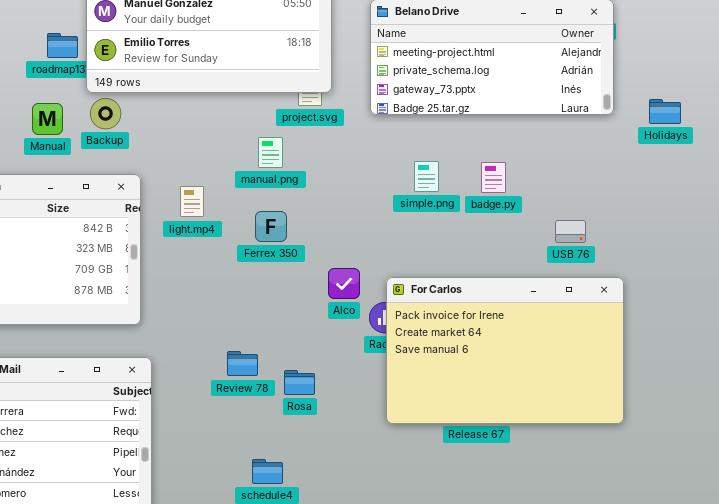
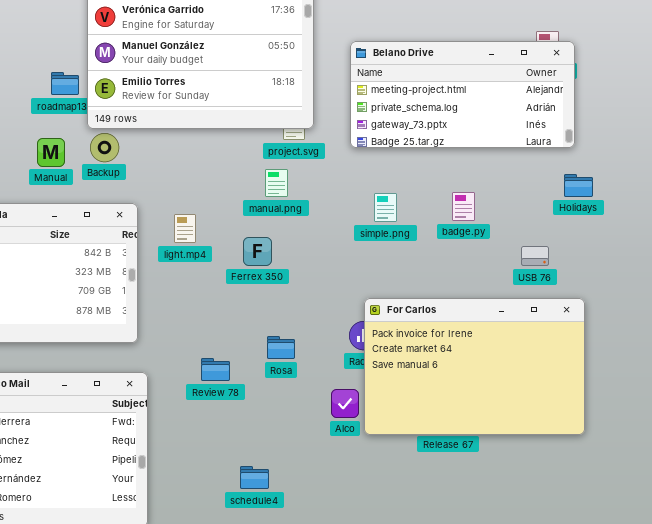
Holidays: [649,99,681,124] -> [564,174,593,197], moved
manual.png: [258,137,283,168] -> [265,169,288,197], moved
simple.png: [414,161,439,192] -> [374,193,397,222], moved
Alco: [328,268,360,299] -> [331,389,359,418], moved
Review 78: [227,351,258,376] -> [201,358,230,381], moved
Rosa: [284,370,315,395] -> [267,336,295,359], moved

